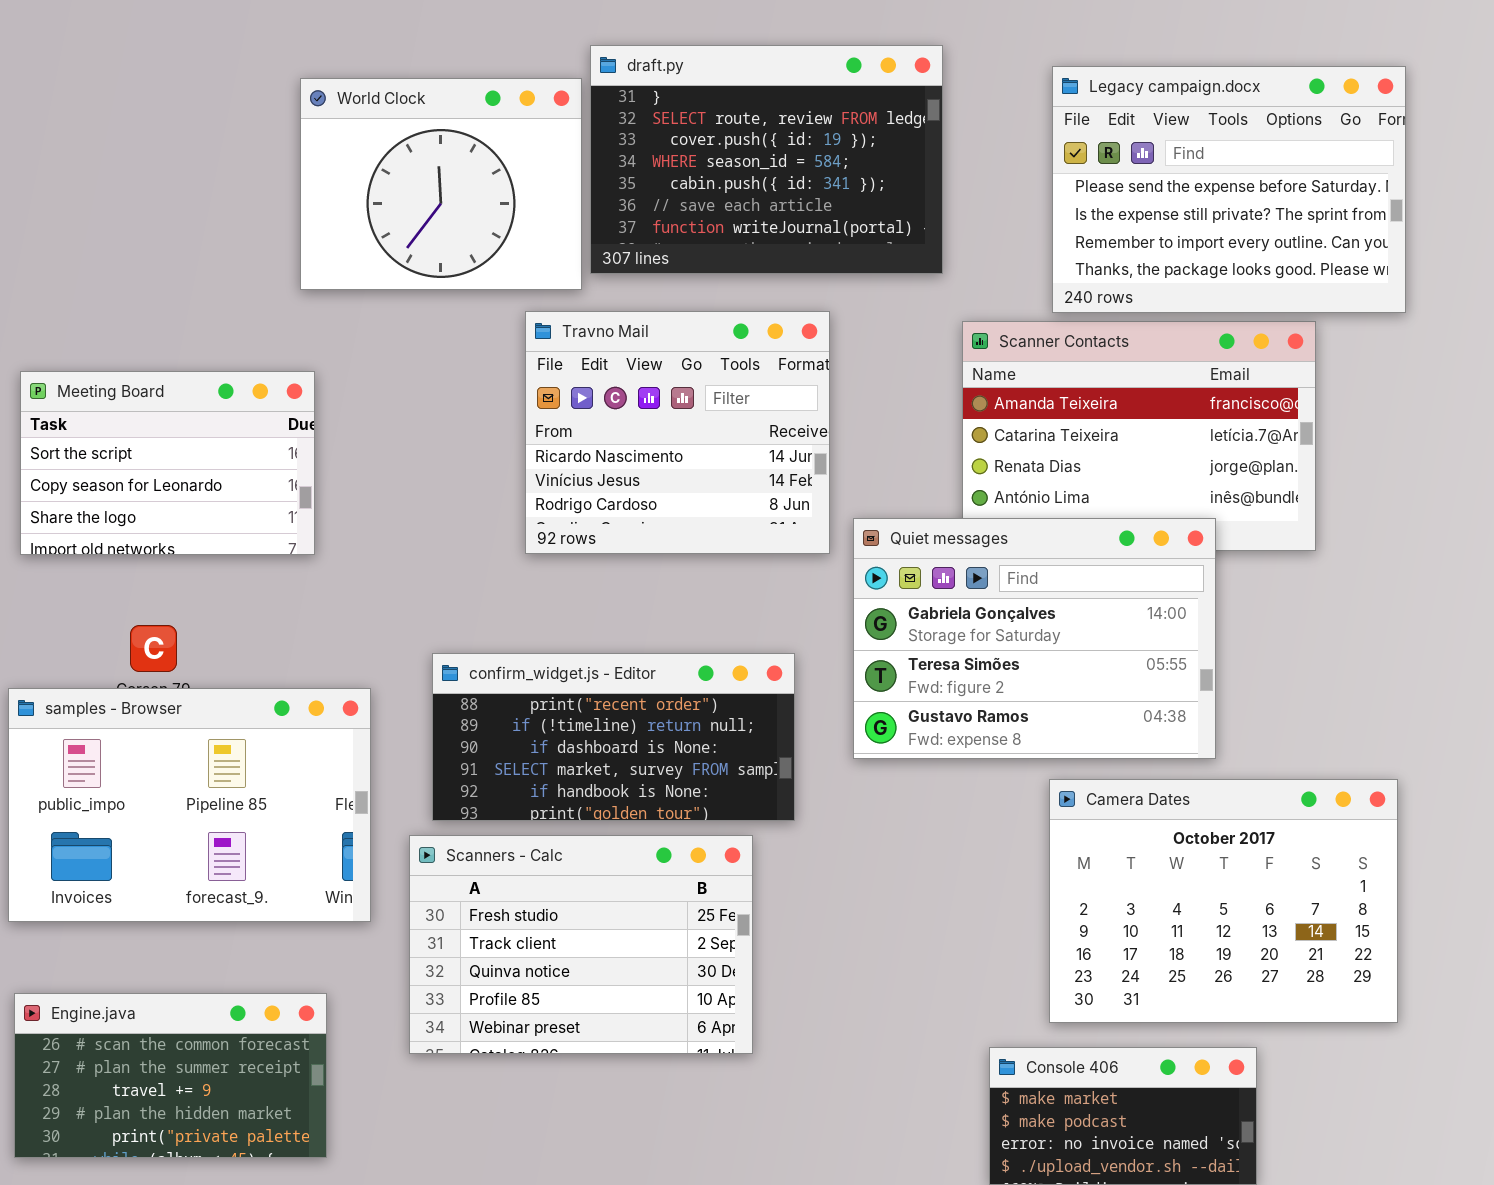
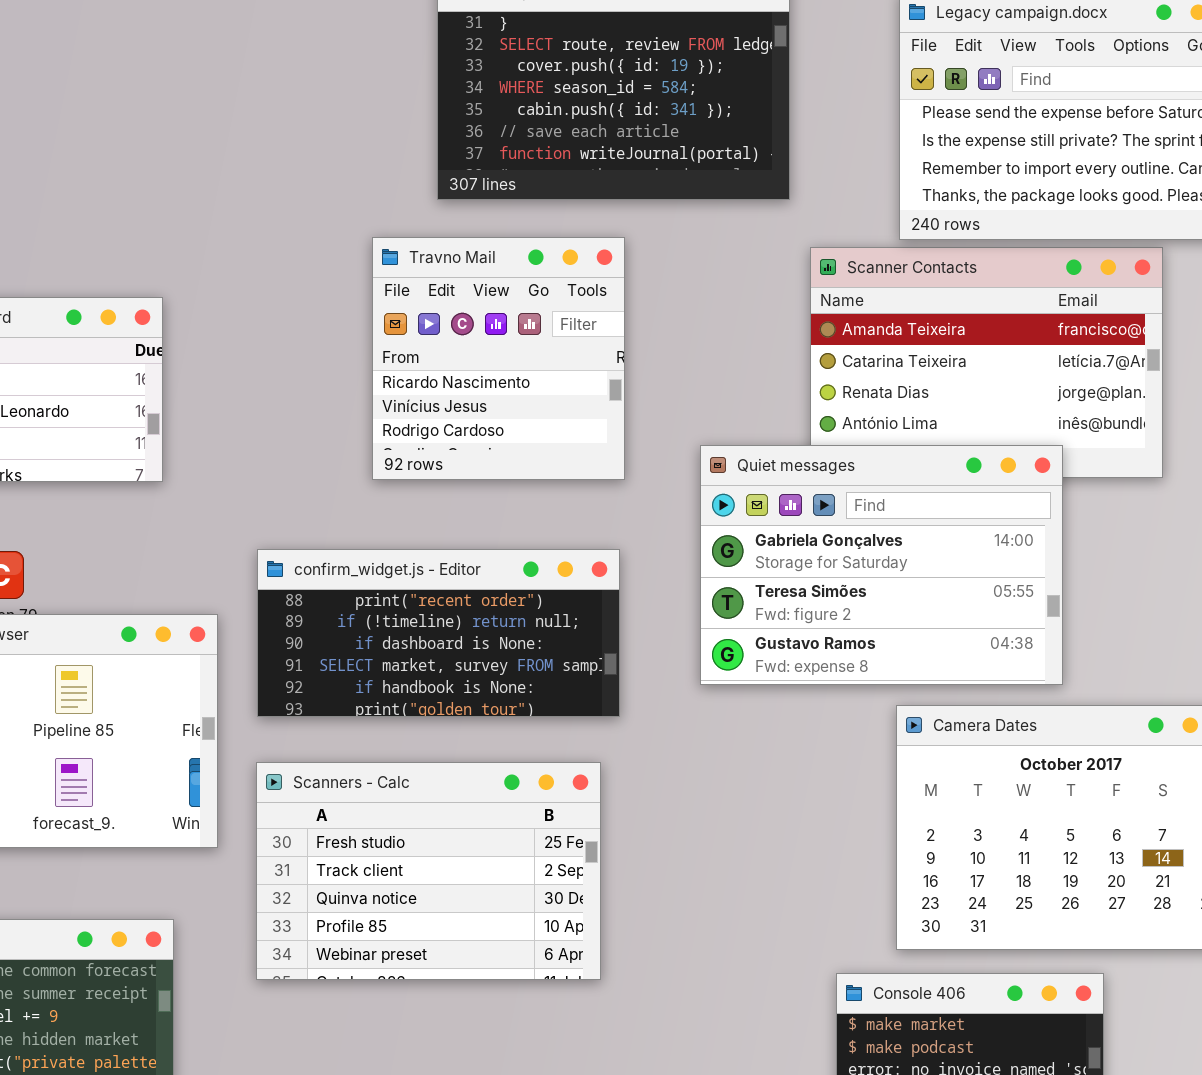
World Clock: [300,78,582,290] -> none, closed
Travno Mail: [525,311,830,554] -> [372,237,625,480], resized
confirm_widget.js - Editor: [432,653,795,821] -> [257,549,620,717], moved

